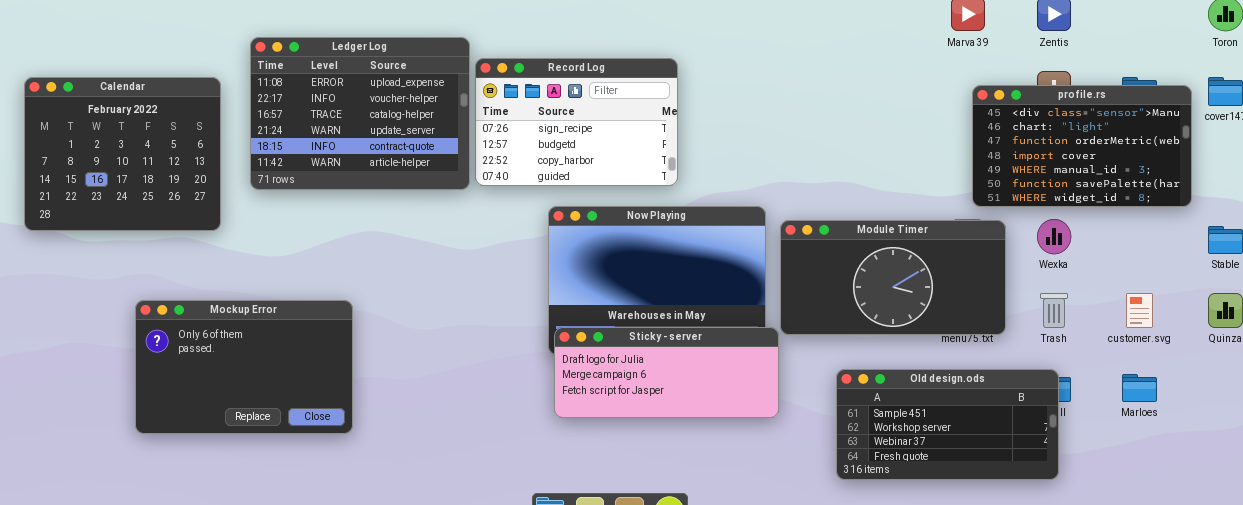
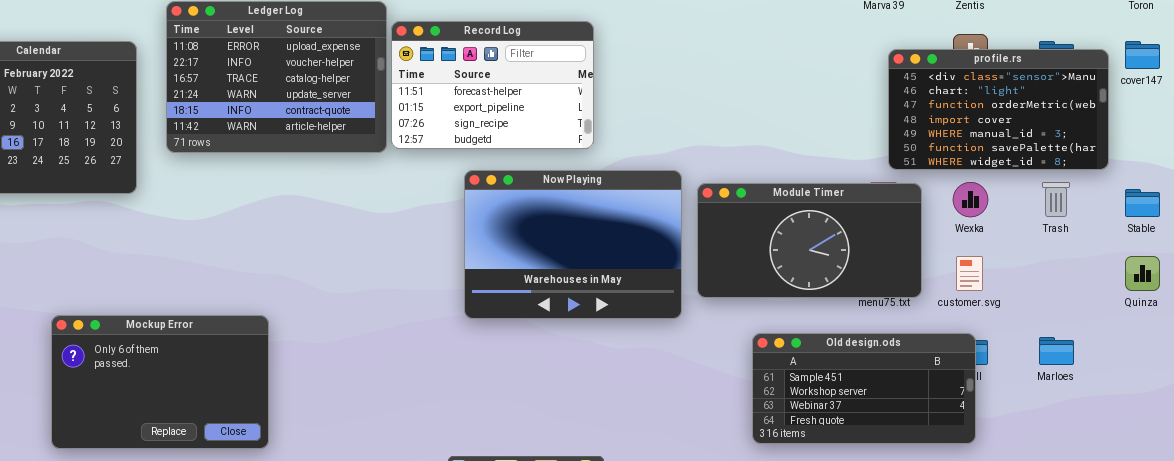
Record Log: [475,58,678,186] -> [391,21,594,149], scrolled up 2 rows
Trash: [1040,293,1068,328] -> [1042,182,1070,217], moved
customer.svg: [1126,293,1153,328] -> [956,256,983,291], moved
Mockup Error: [135,300,353,434] -> [51,315,269,449], moved
Sticky - server: [554,327,779,418] -> none, closed

